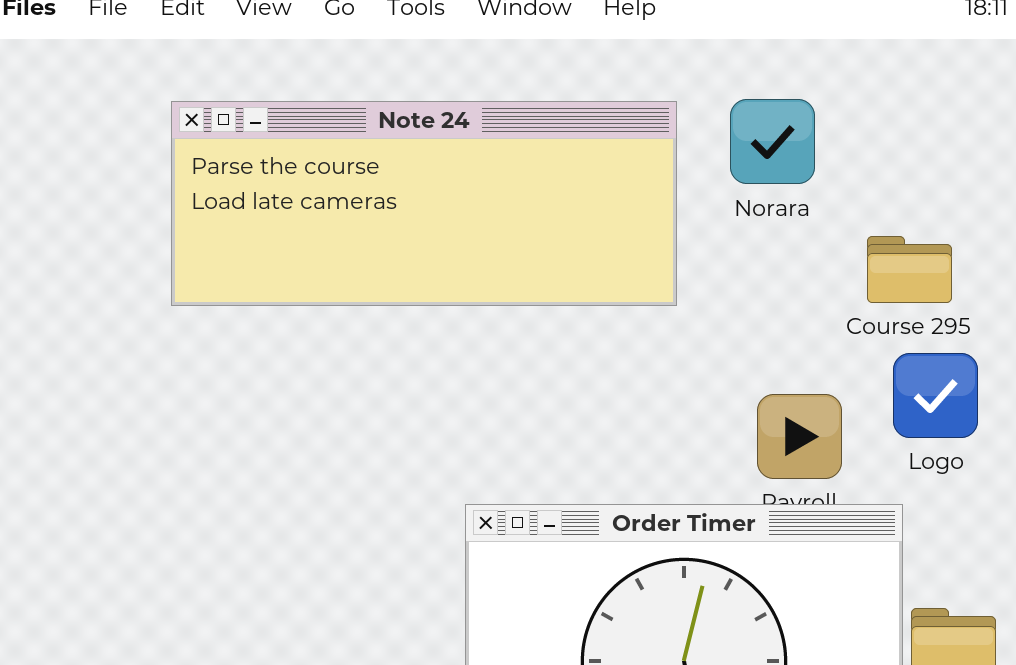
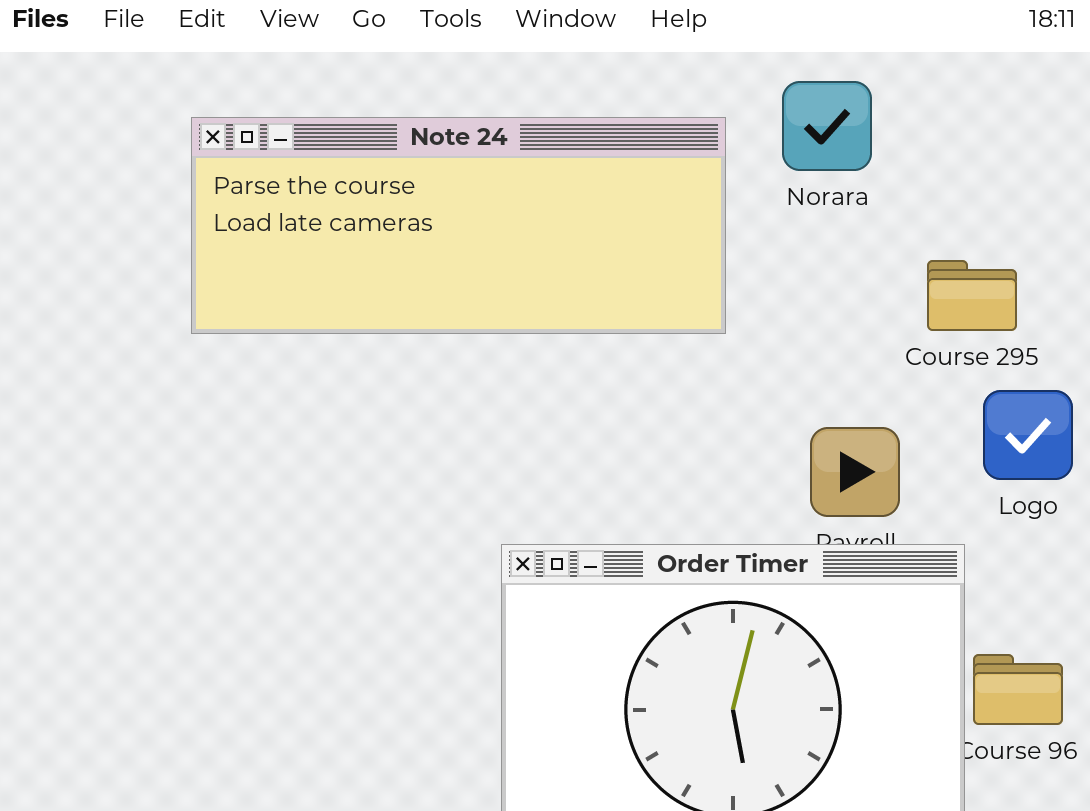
Norara: [730,99,815,184] -> [782,81,872,171], moved
Logo: [893,353,978,438] -> [983,390,1073,480], moved

